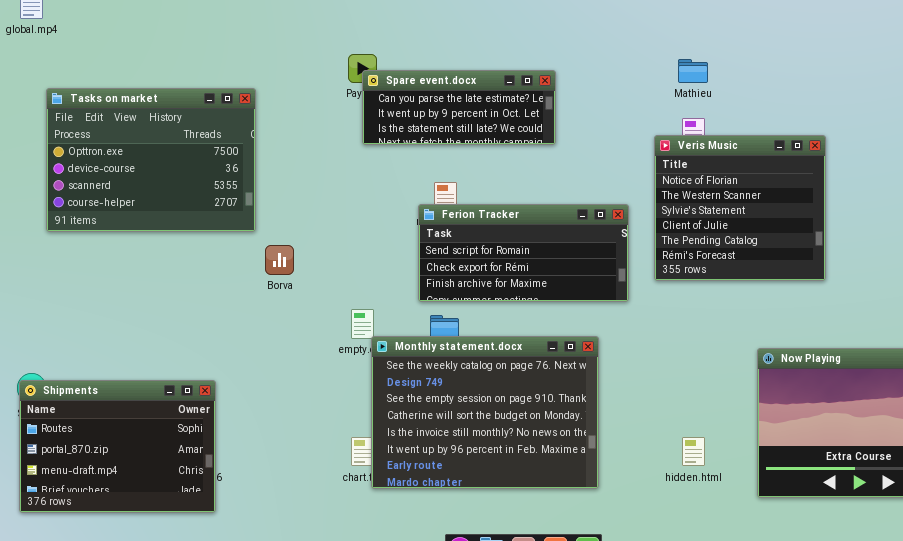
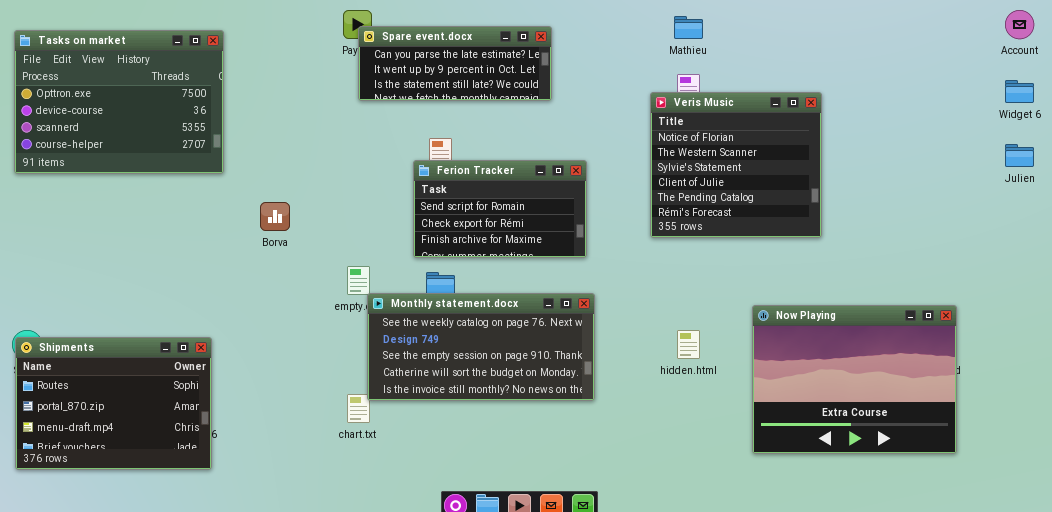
Tasks on market: [46,88,256,232] -> [14,30,224,174], moved
Ferion Tracker: [418,204,629,302] -> [413,160,587,258], resized
Monthly statement.docx: [371,336,599,489] -> [367,293,595,401], resized
hidden.html: [682,437,705,466] -> [677,330,700,359], moved

